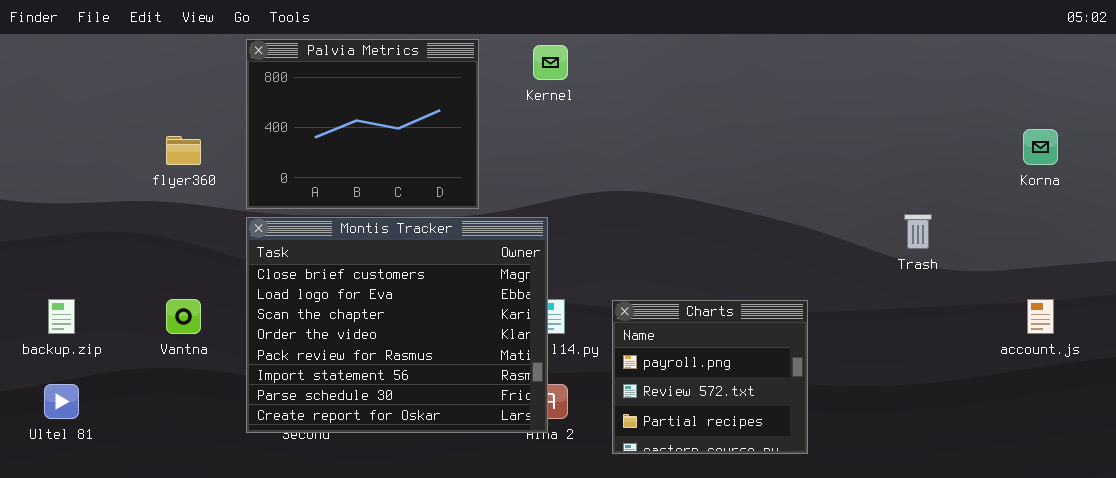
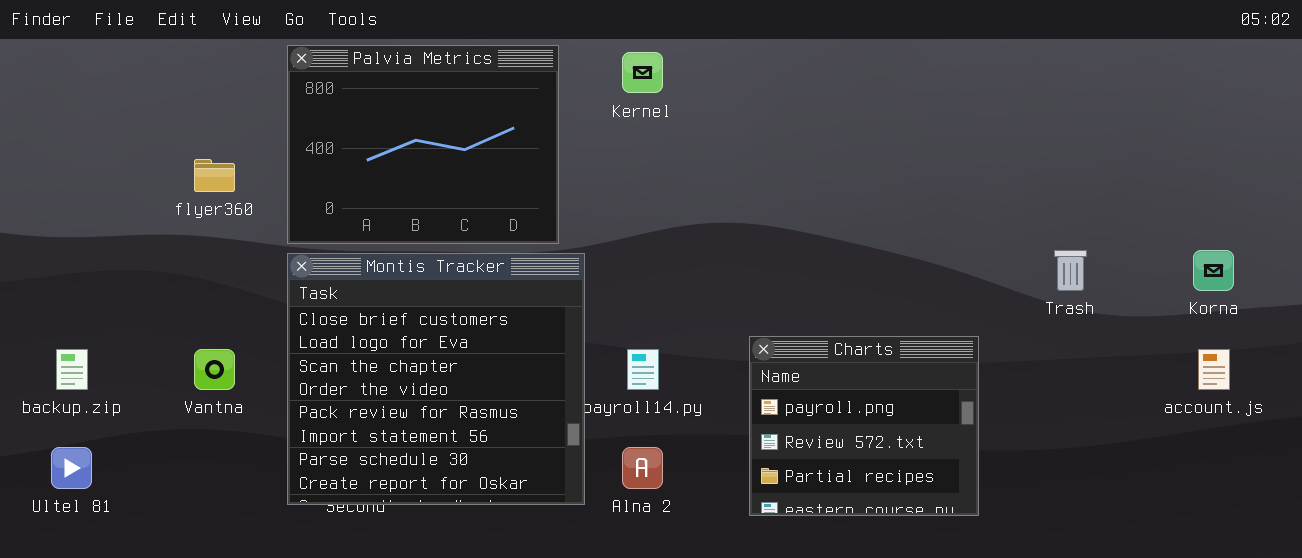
Korna: [1023,129,1058,165] -> [1193,250,1234,291], moved
Montis Tracker: [246,217,548,433] -> [287,253,585,505], resized
Charts: [612,300,808,454] -> [749,336,979,516], moved

